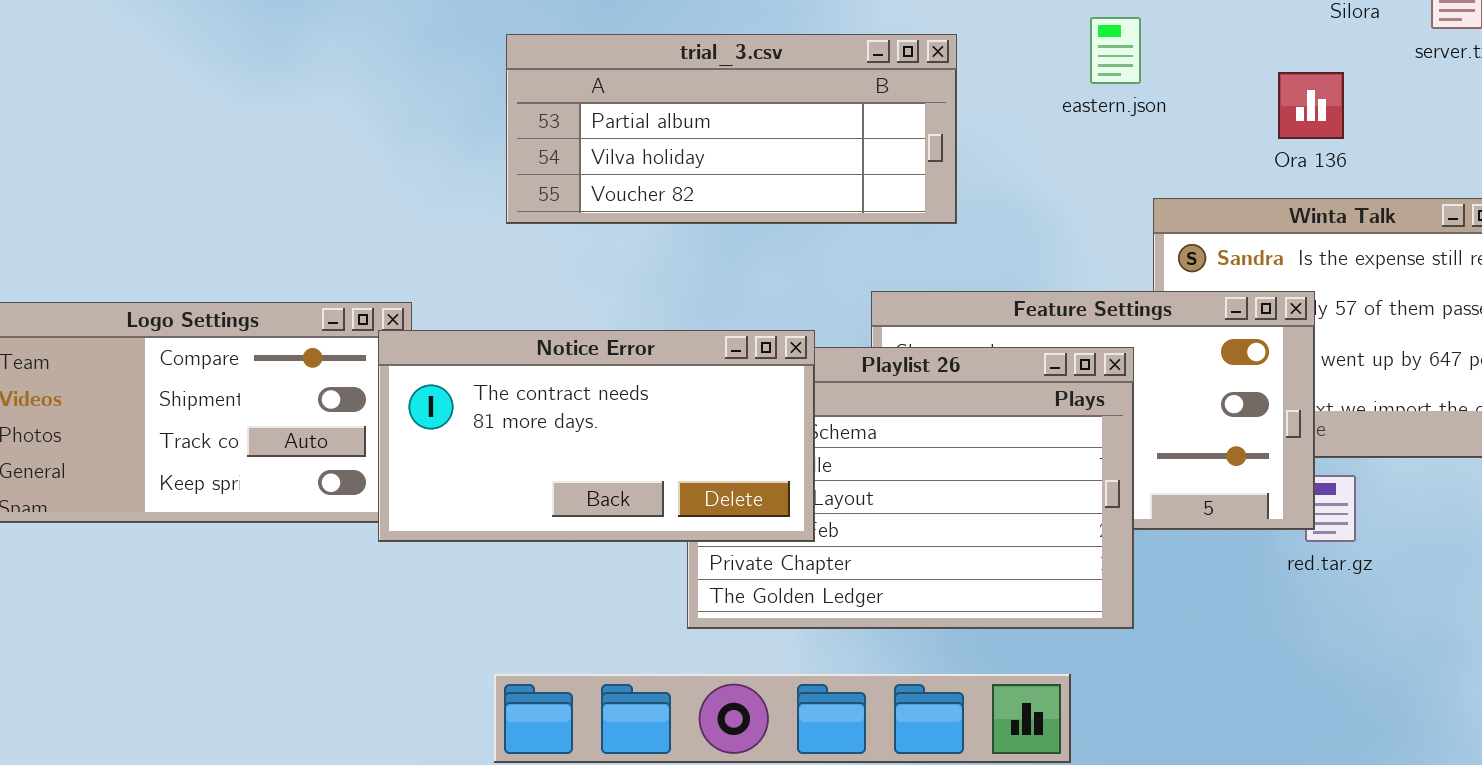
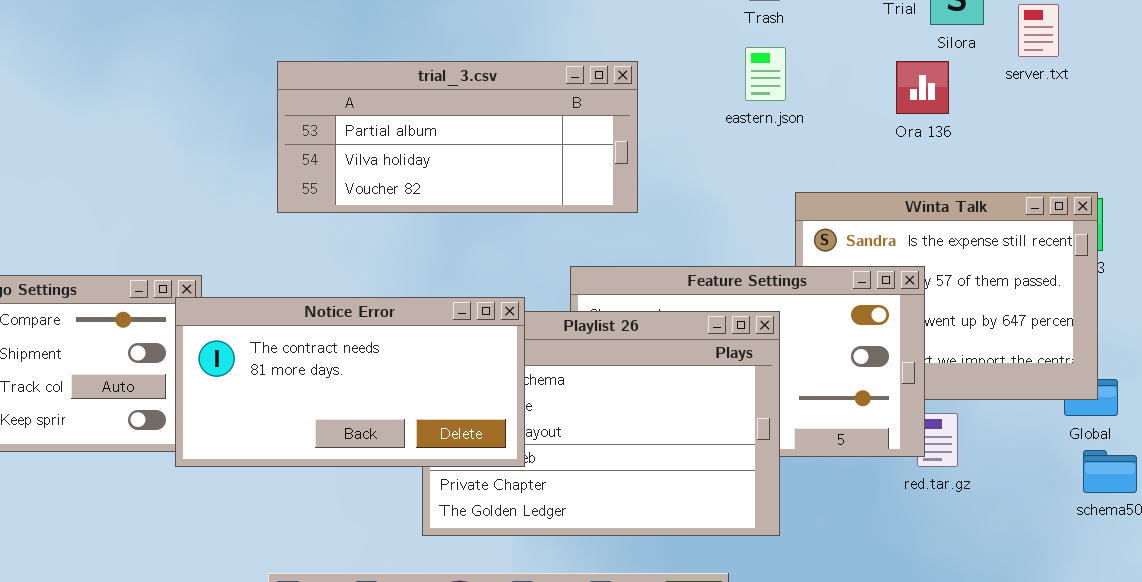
Ora 136: [1278,72,1344,139] -> [896,61,949,114], moved

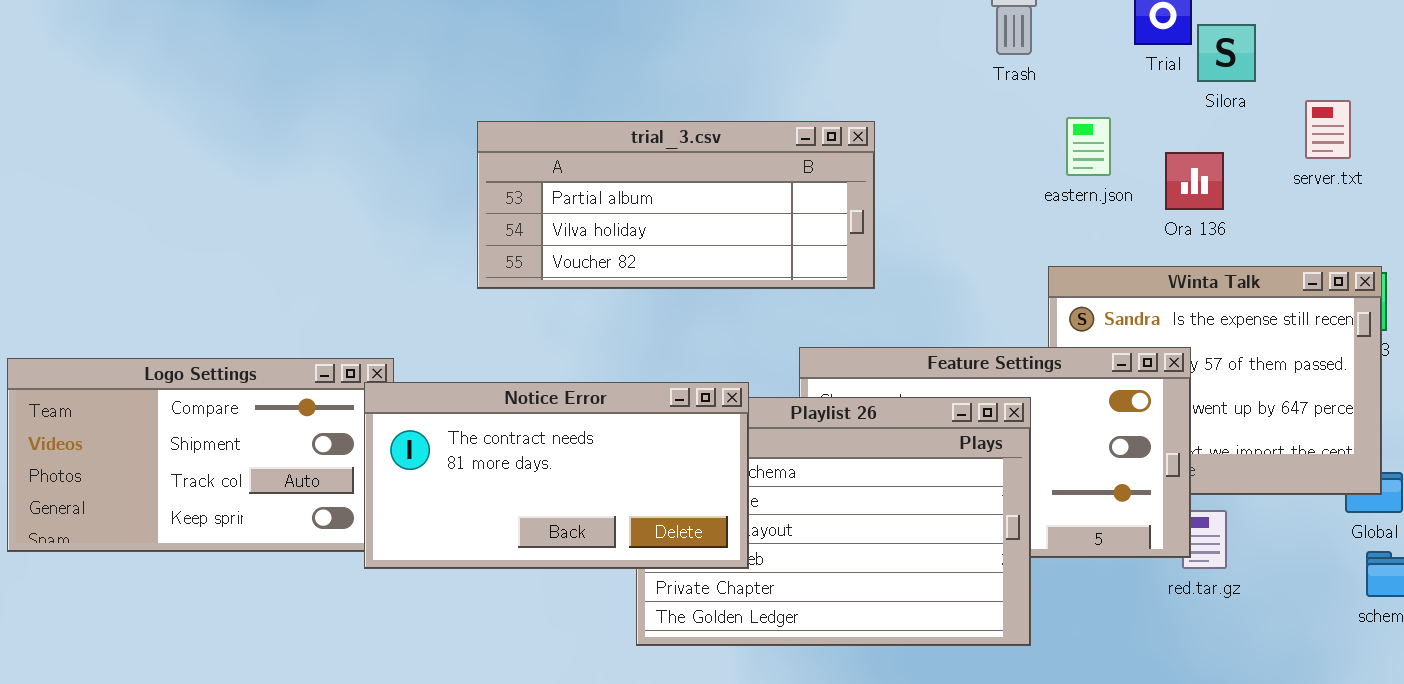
server.txt: [1018,4,1059,57] -> [1305,100,1351,159], moved
eastern.json: [745,47,786,101] -> [1066,117,1111,176], moved
Ora 136: [896,61,949,114] -> [1165,152,1224,210], moved

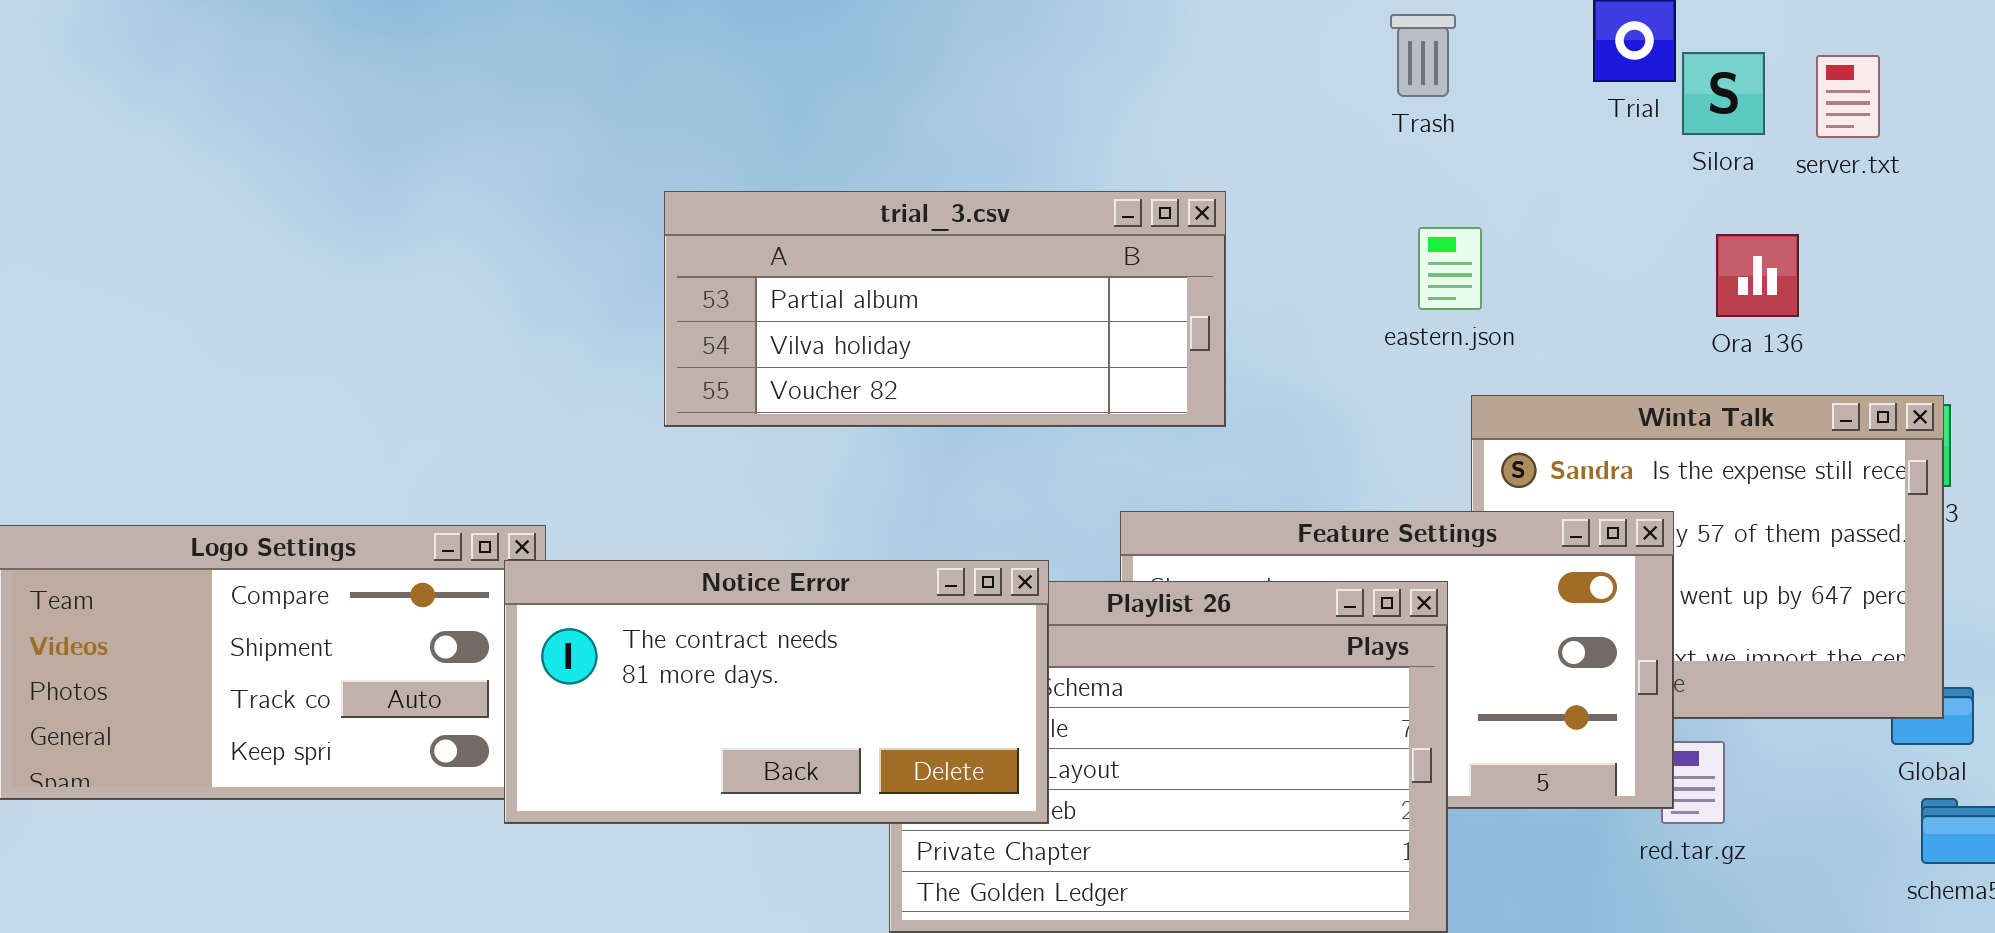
server.txt: [1305,100,1351,159] -> [1816,55,1880,138], moved
eastern.json: [1066,117,1111,176] -> [1418,227,1482,310], moved
Ora 136: [1165,152,1224,210] -> [1716,234,1799,317], moved

